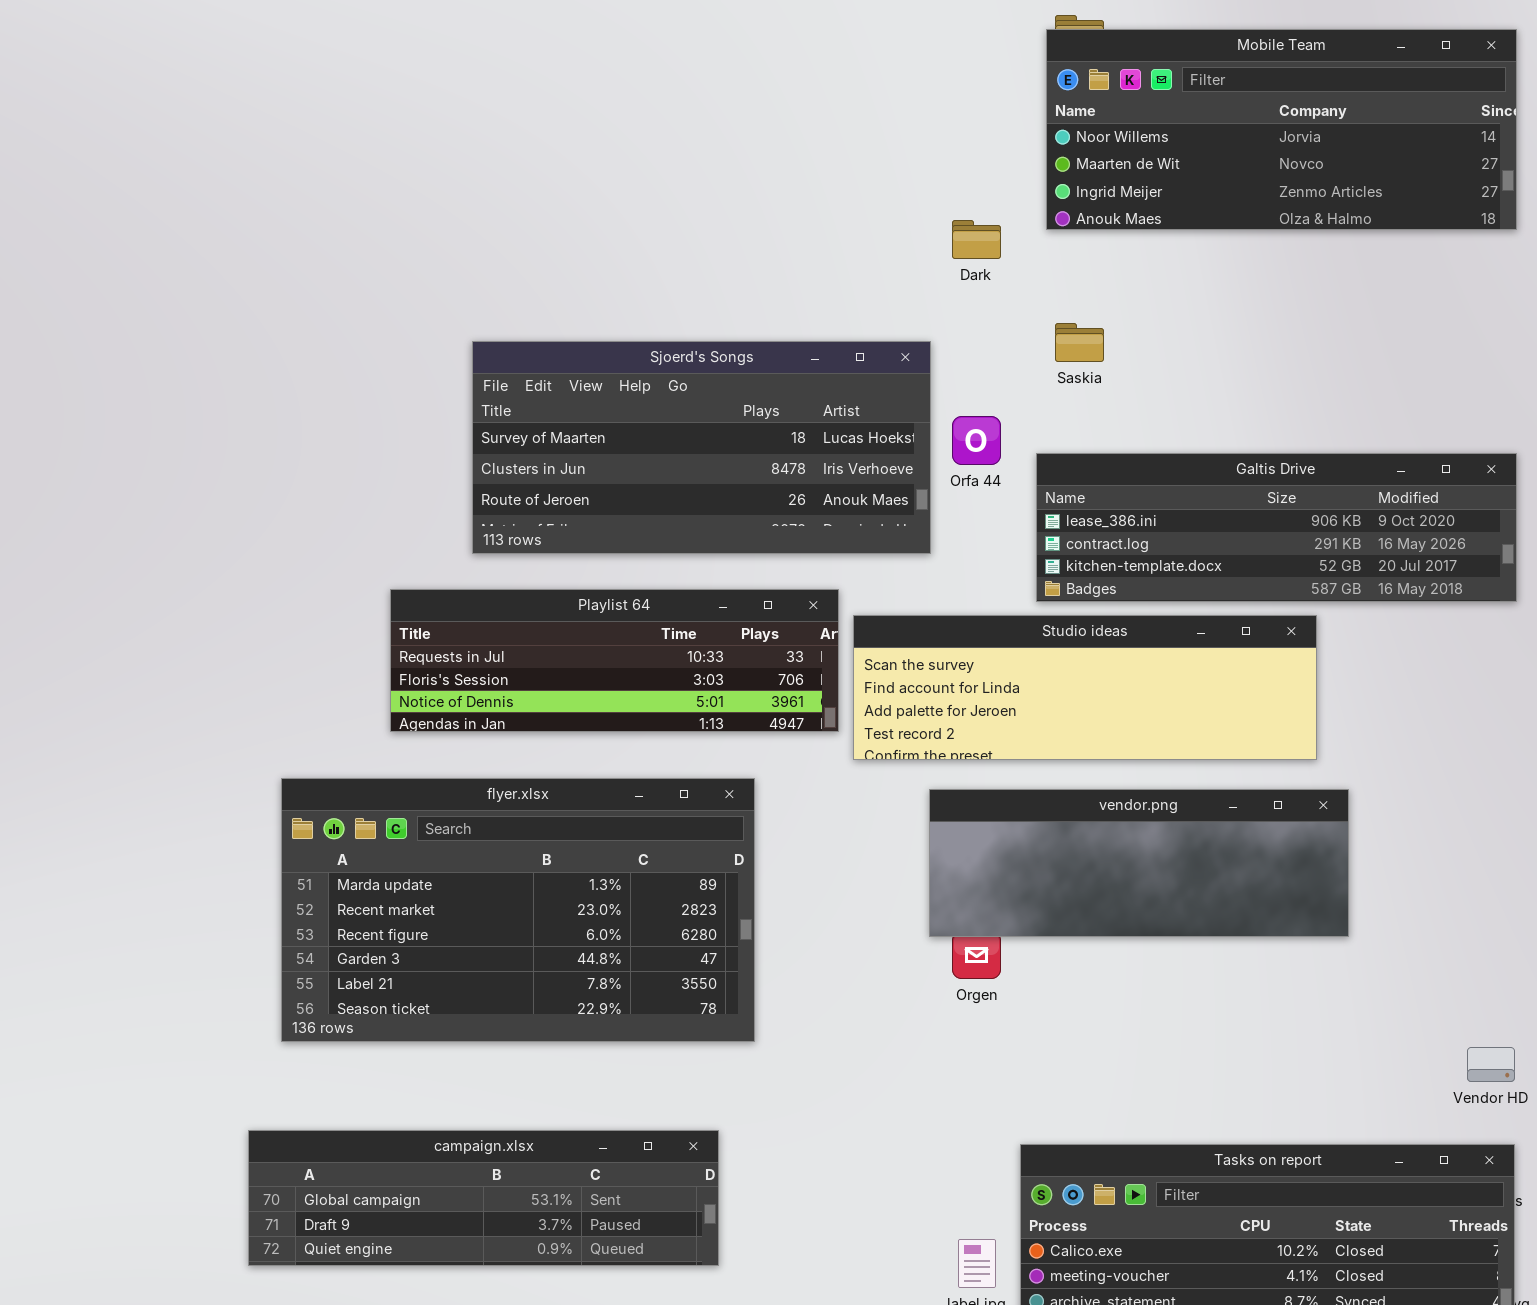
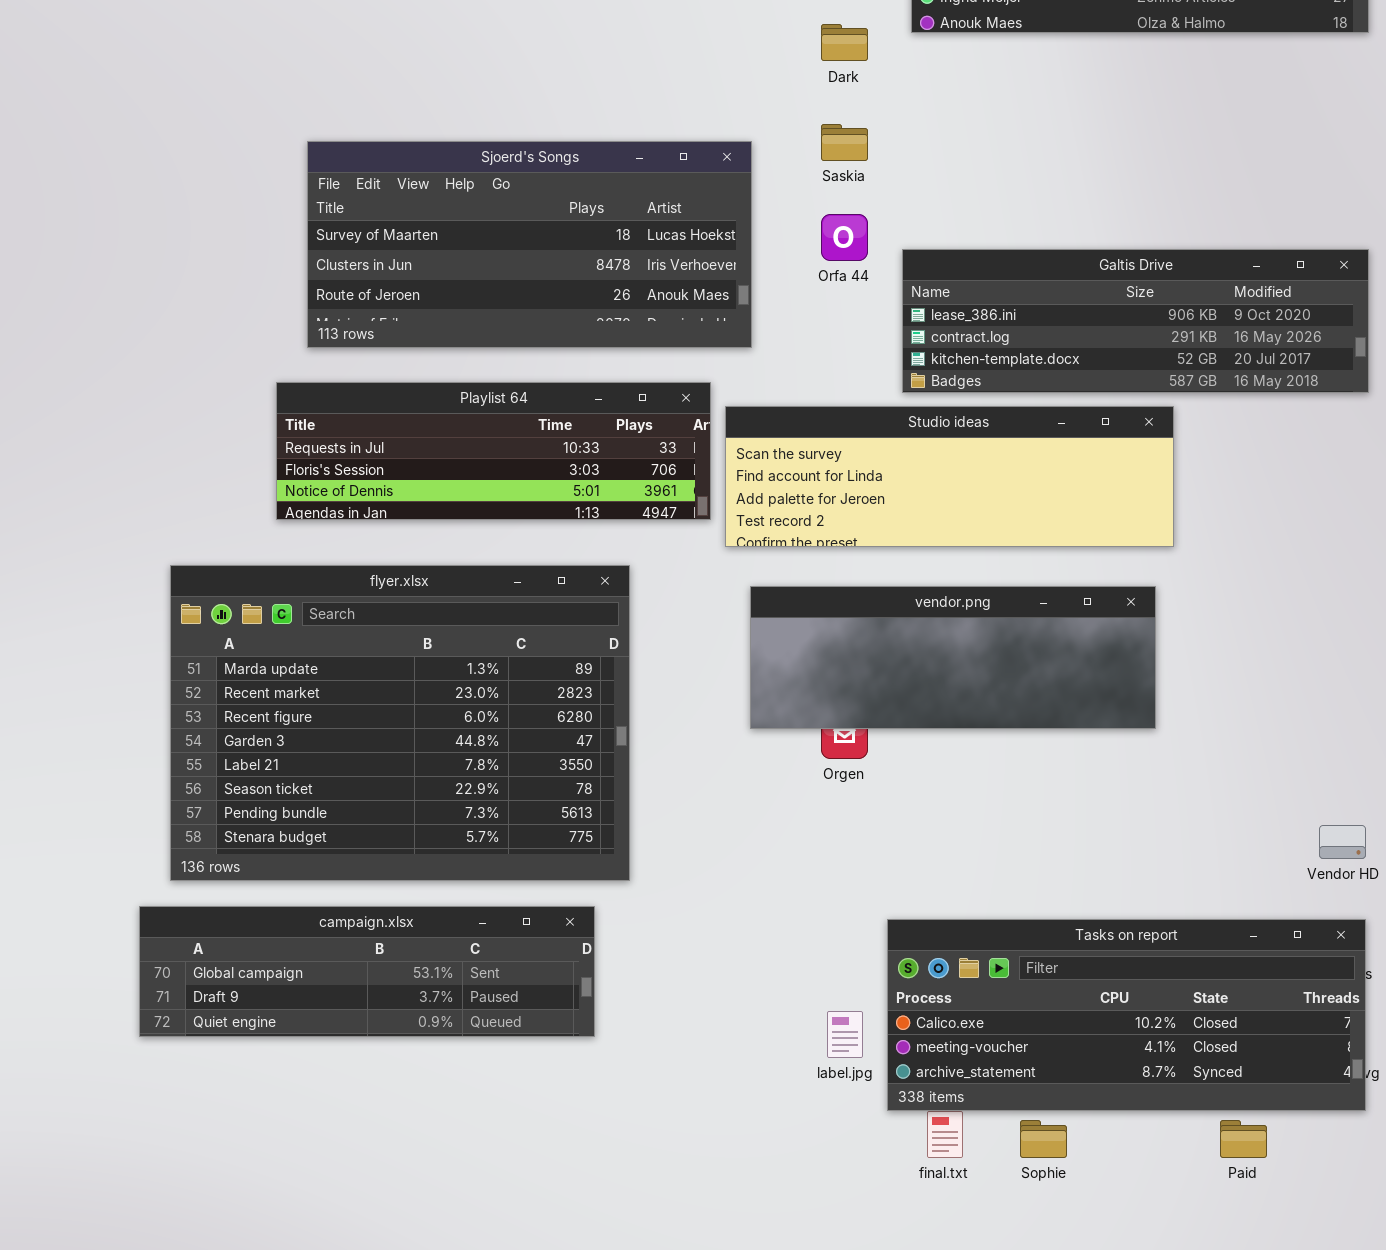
Saskia: [1055,323,1104,362] -> [821,124,868,161], moved
Sjoerd's Songs: [472,341,931,554] -> [307,141,752,348], moved
flyer.xlsx: [281,778,755,1042] -> [170,565,630,881], resized
vendor.png: [929,789,1349,937] -> [750,586,1156,729], moved

